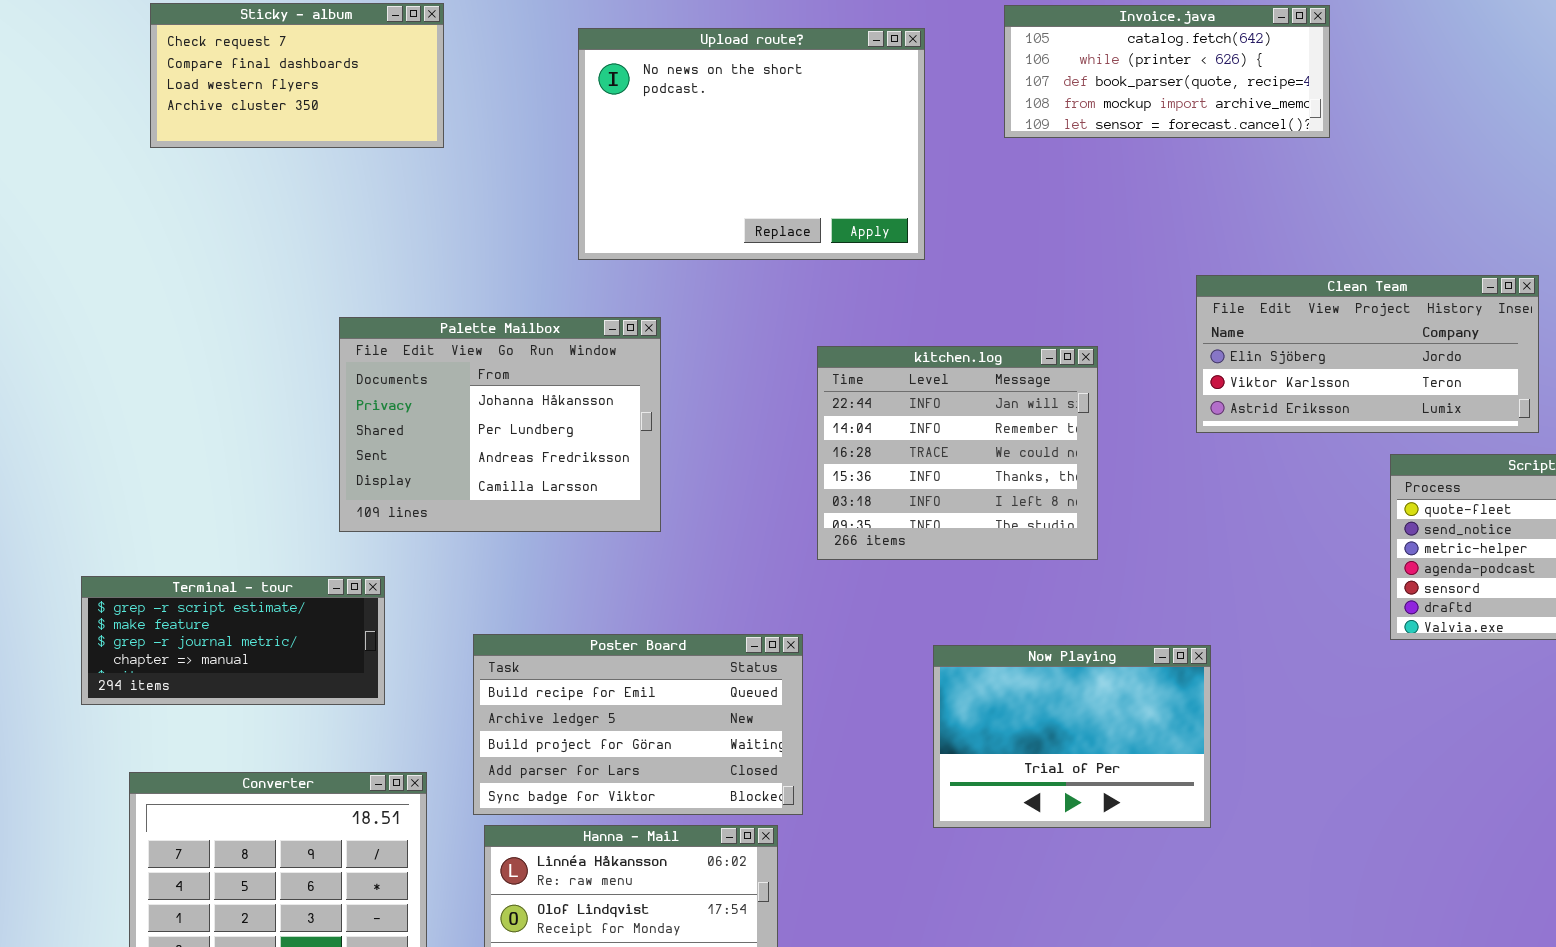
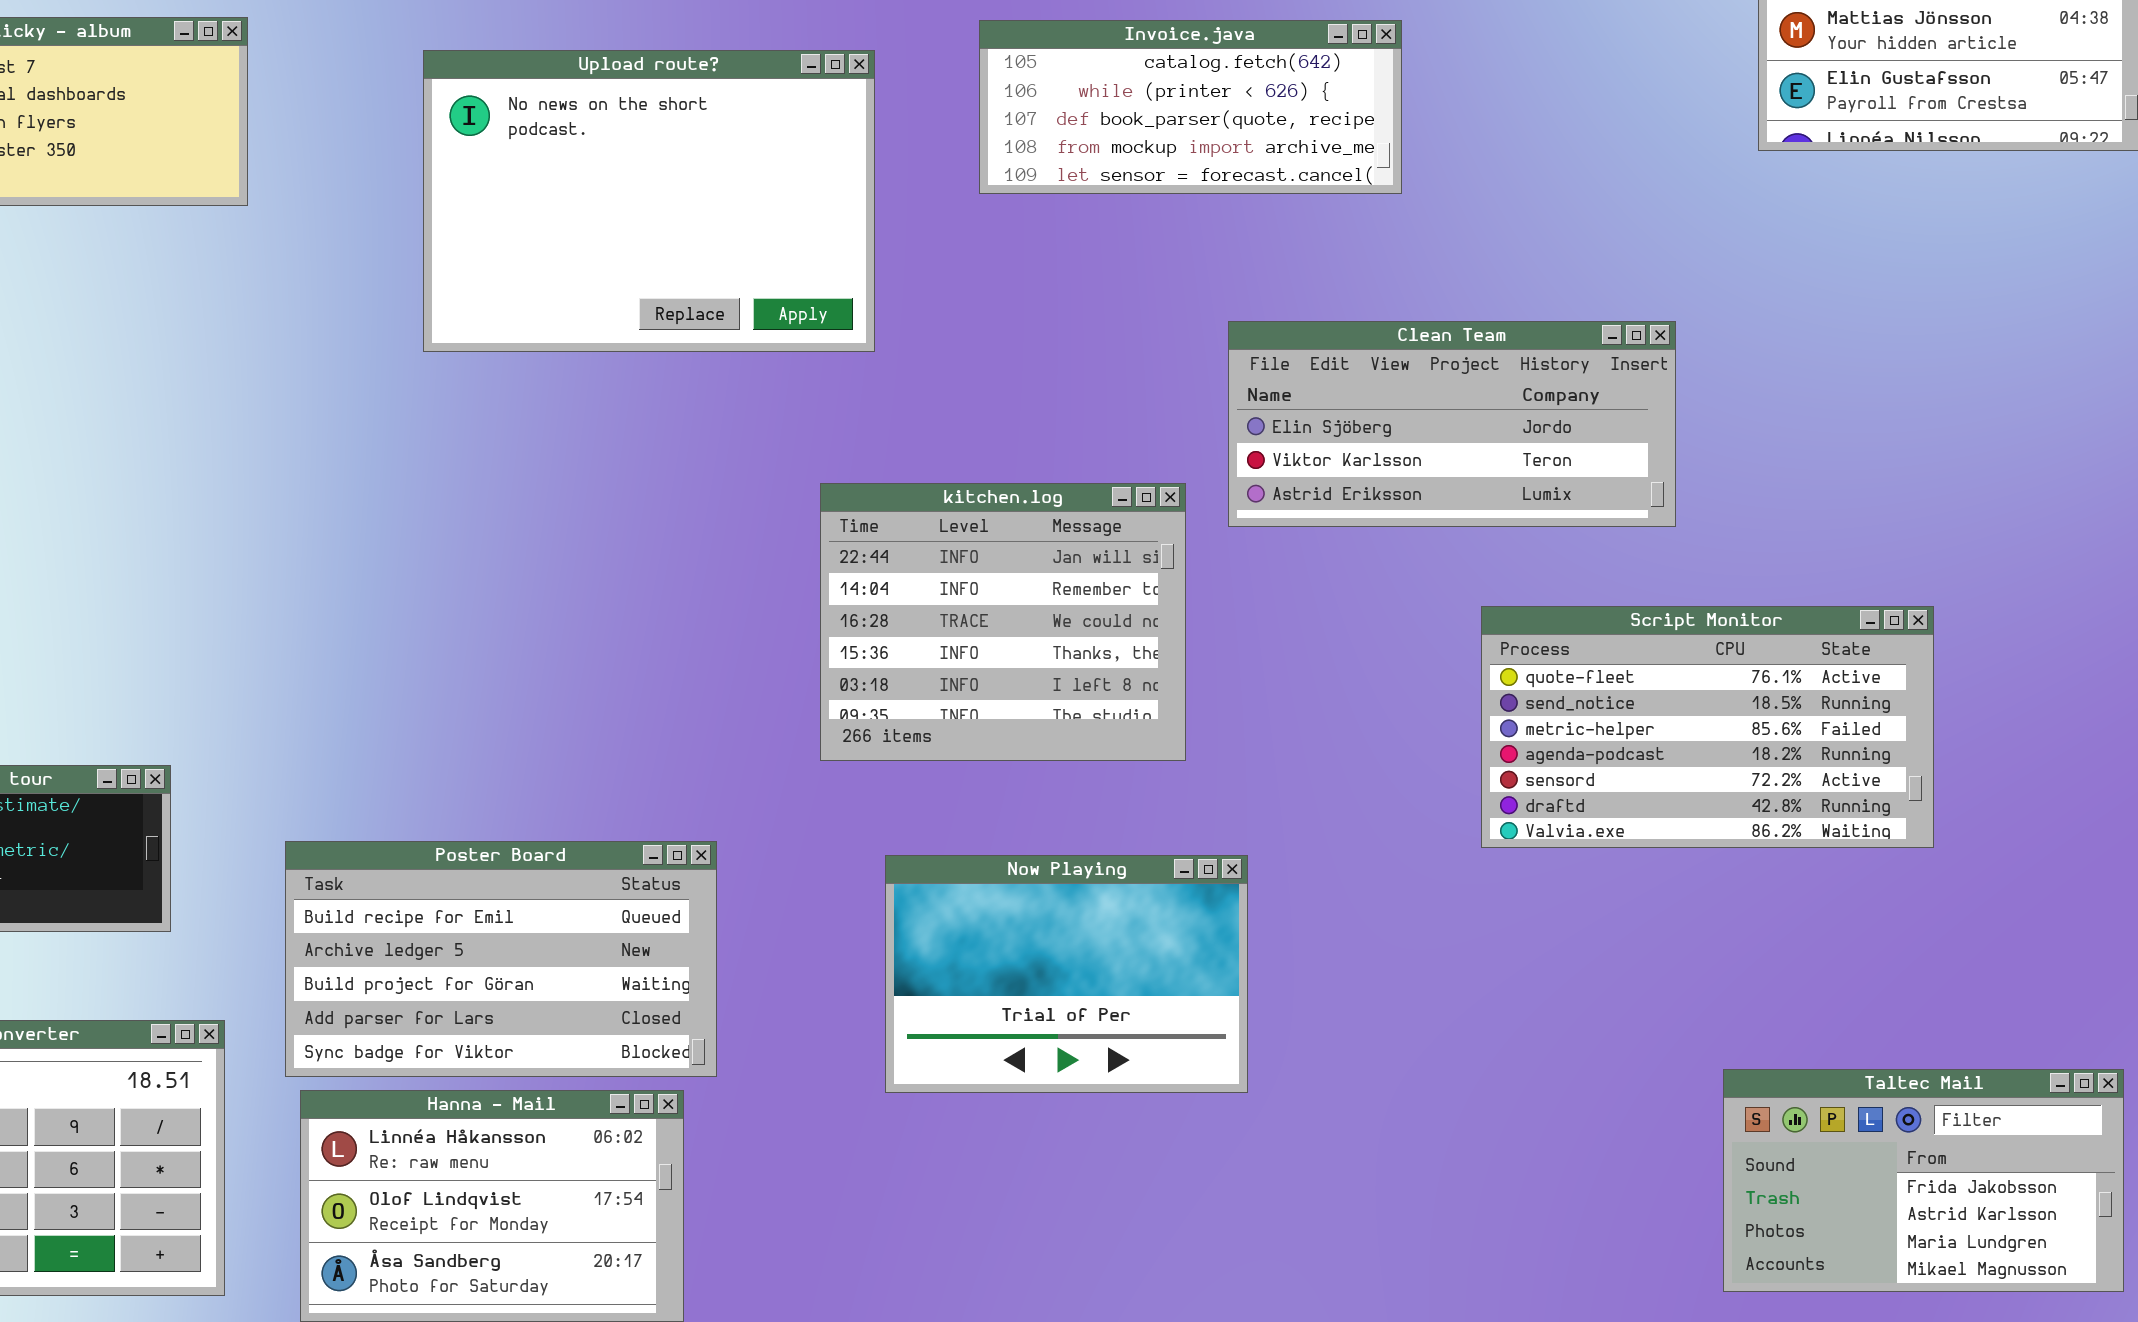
Clean Team: [1196,275,1539,433] -> [1228,321,1676,527], moved
Palette Mailbox: [339,317,661,532] -> none, closed
kitchen.log: [817,346,1098,560] -> [820,483,1186,761], moved

